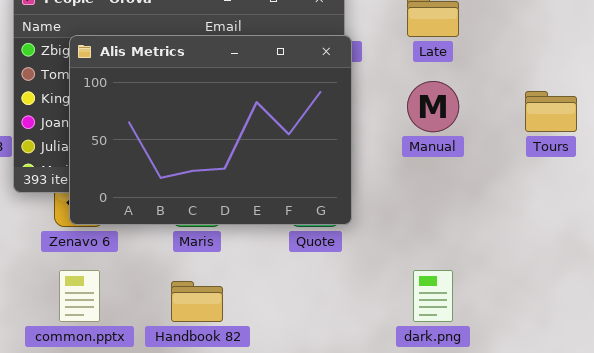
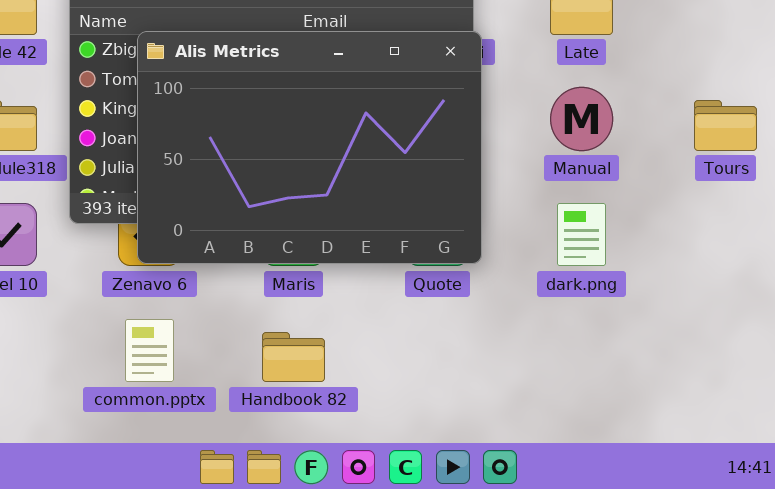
dark.png: [413,270,453,322] -> [557,203,606,266], moved

